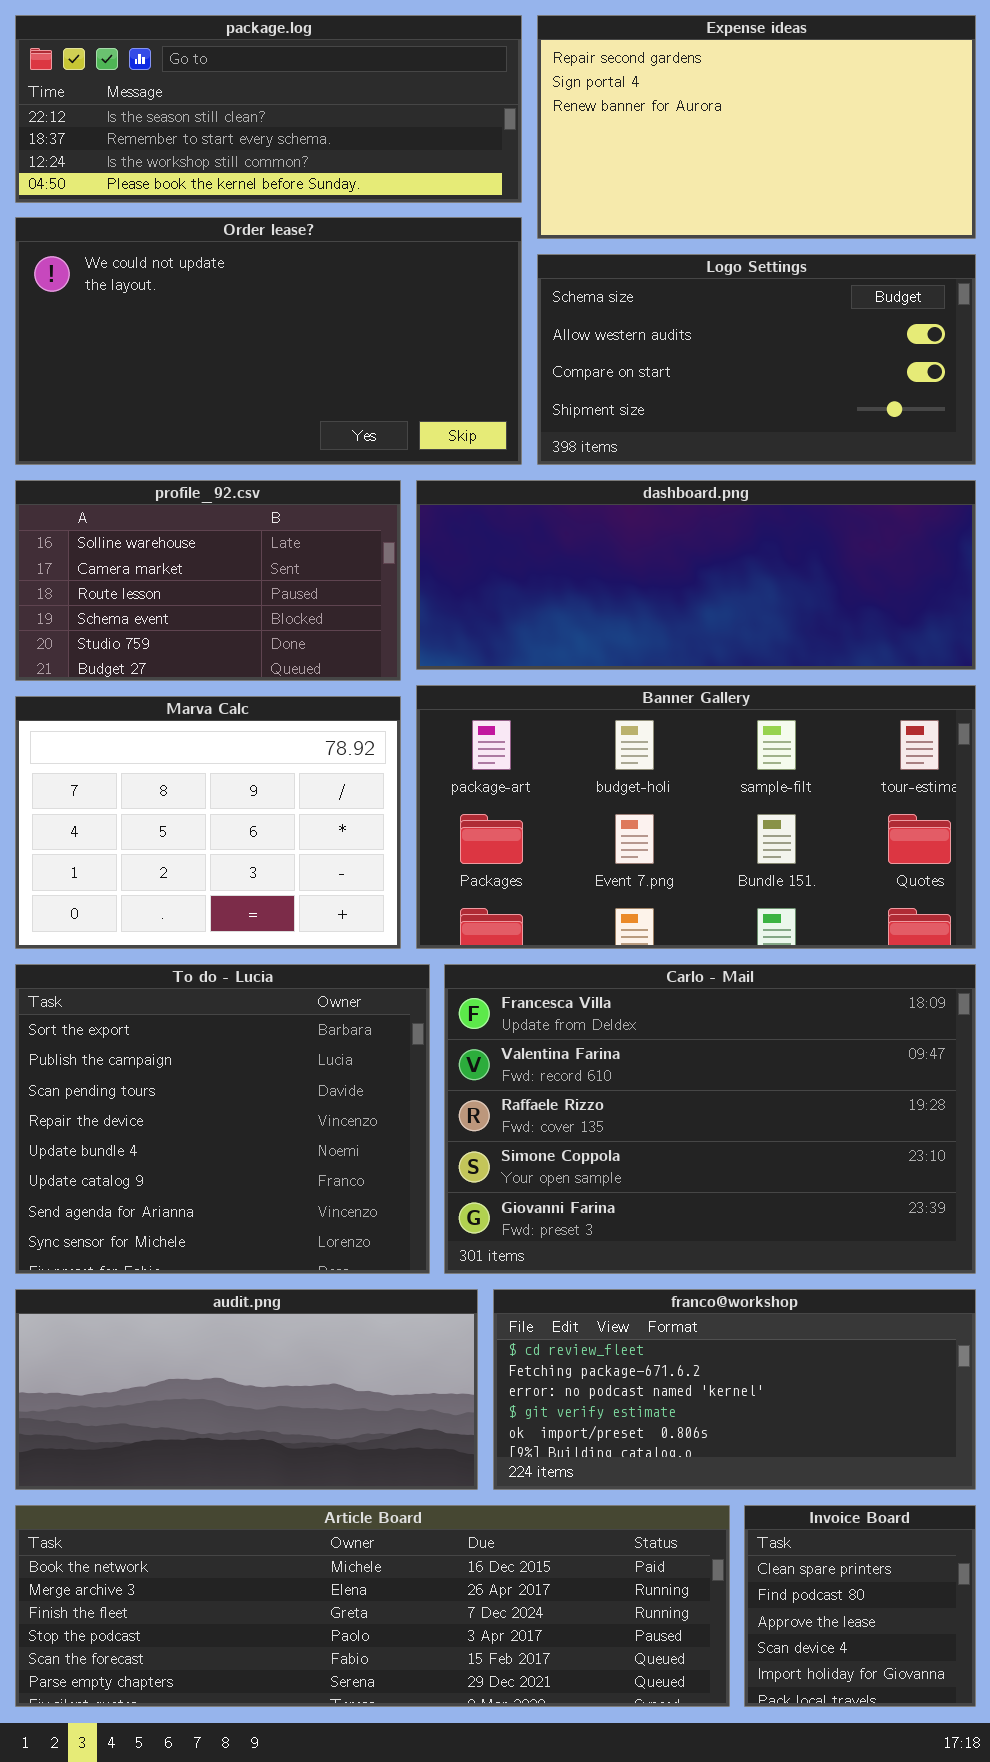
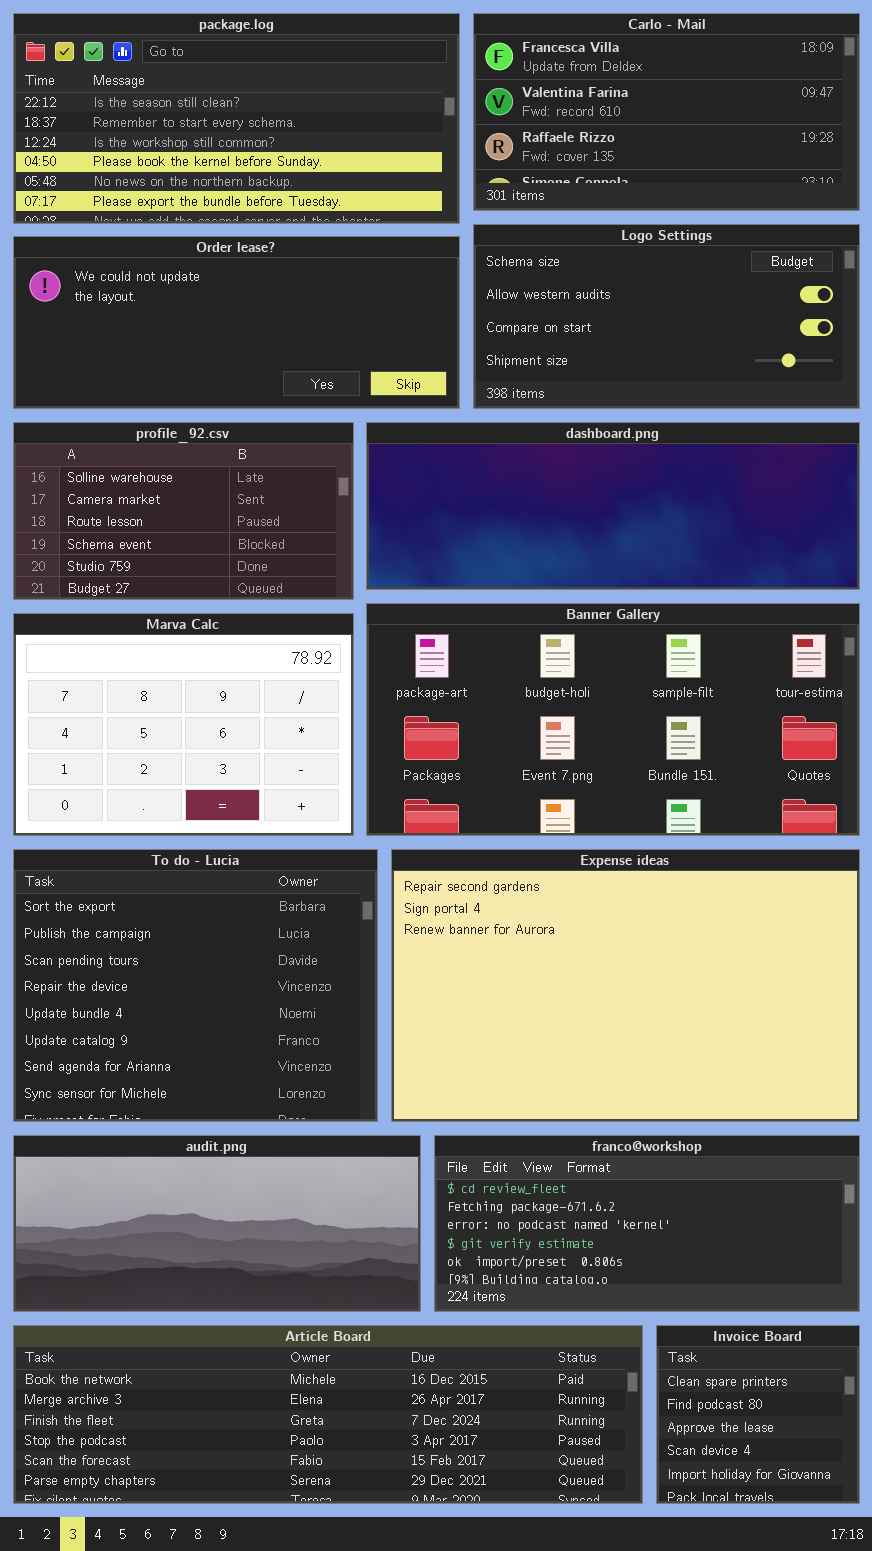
package.log: [15,15,522,203] -> [13,13,460,224], resized
Expense ideas: [537,15,976,239] -> [391,849,860,1122], moved, resized
Order lease?: [15,217,522,465] -> [13,236,460,409], resized
Carlo - Mail: [444,964,976,1274] -> [473,13,860,211], moved, resized

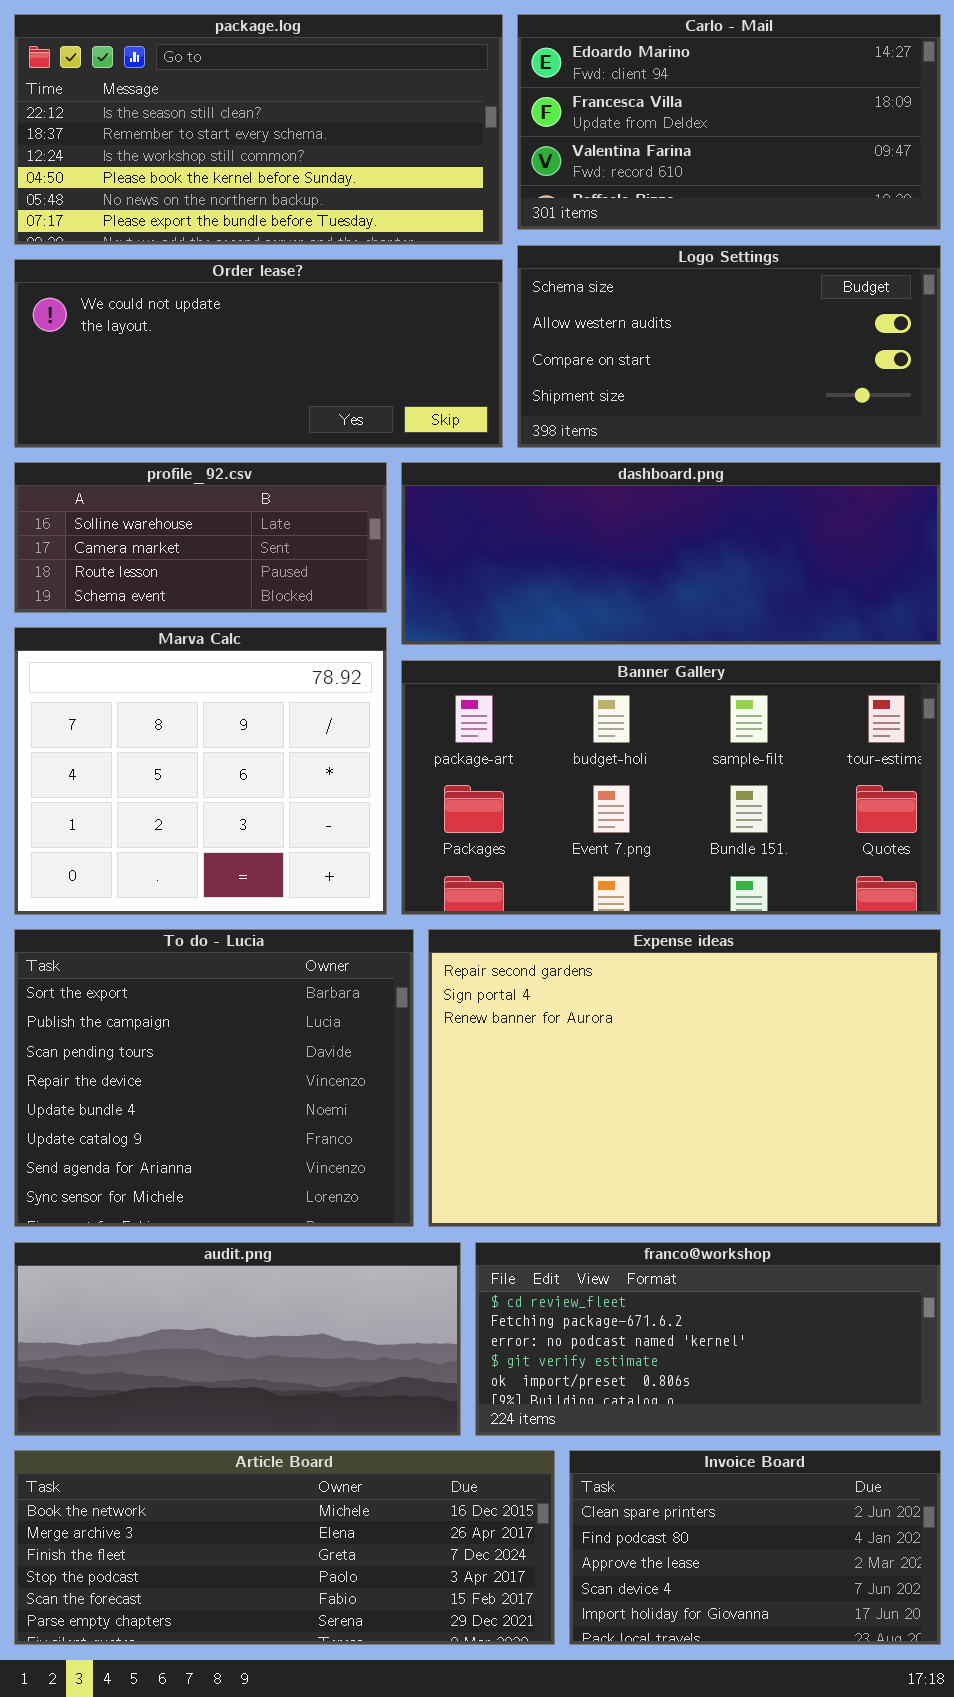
Carlo - Mail: [473,13,860,211] -> [517,14,941,230], scrolled up 1 row
profile_92.csv: [13,422,354,600] -> [14,462,387,613], resized
Marva Calc: [13,613,354,836] -> [14,627,387,915], resized
Article Board: [13,1325,643,1504] -> [14,1450,555,1645], resized
Invoice Board: [656,1325,860,1504] -> [569,1450,941,1645], resized

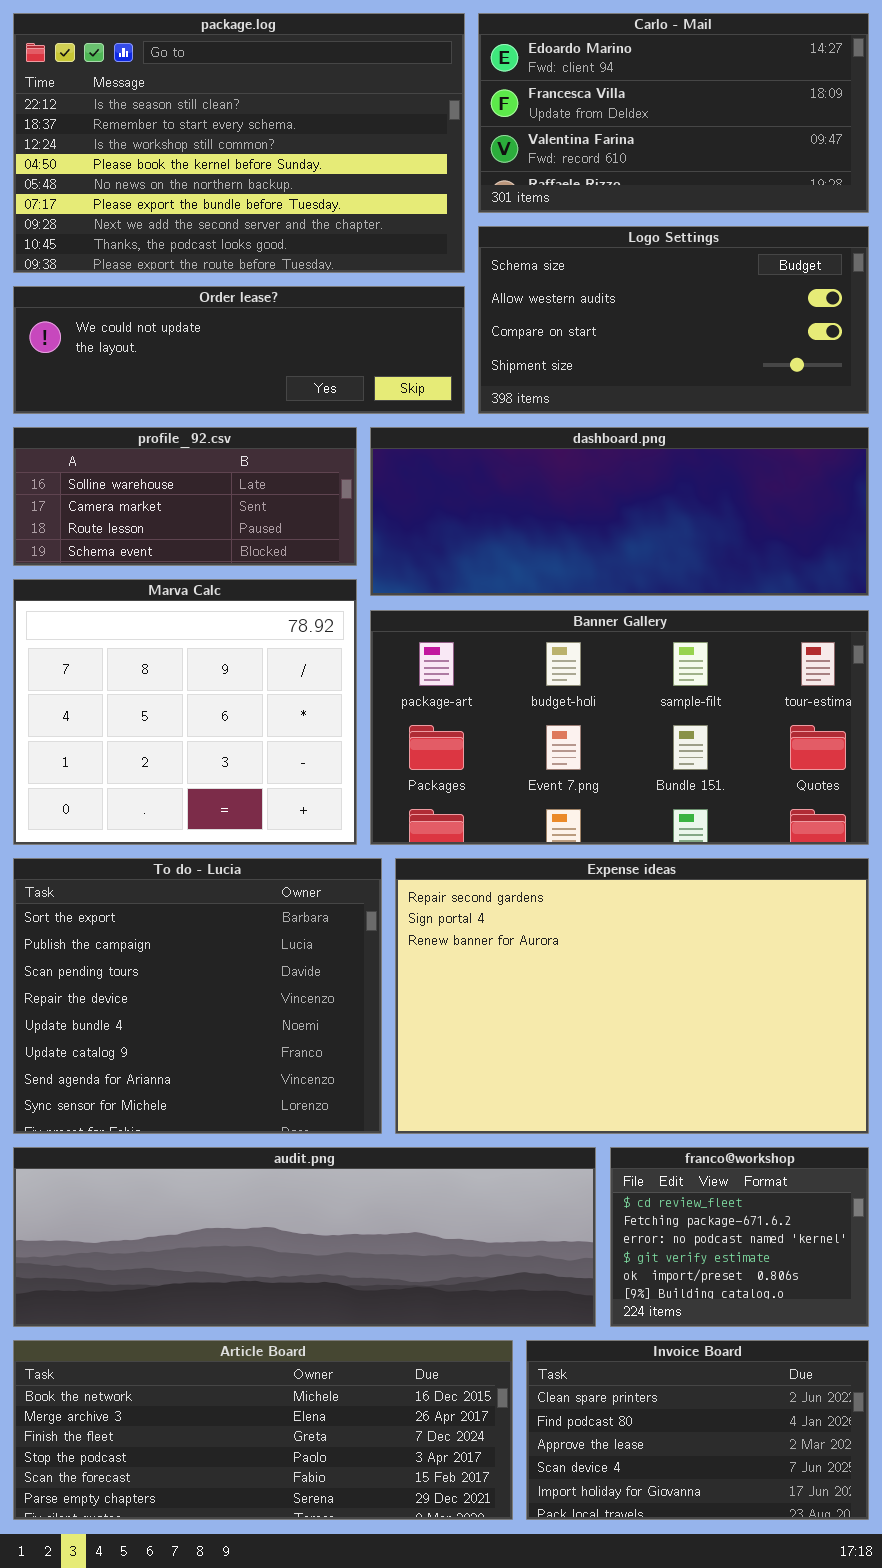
package.log: [14,14,503,245] -> [13,13,465,273], resized
Order lease?: [14,259,503,448] -> [13,286,465,414], resized
audit.png: [14,1242,461,1436] -> [13,1147,596,1327], resized
franco@workshop: [475,1242,941,1436] -> [610,1147,869,1327], resized

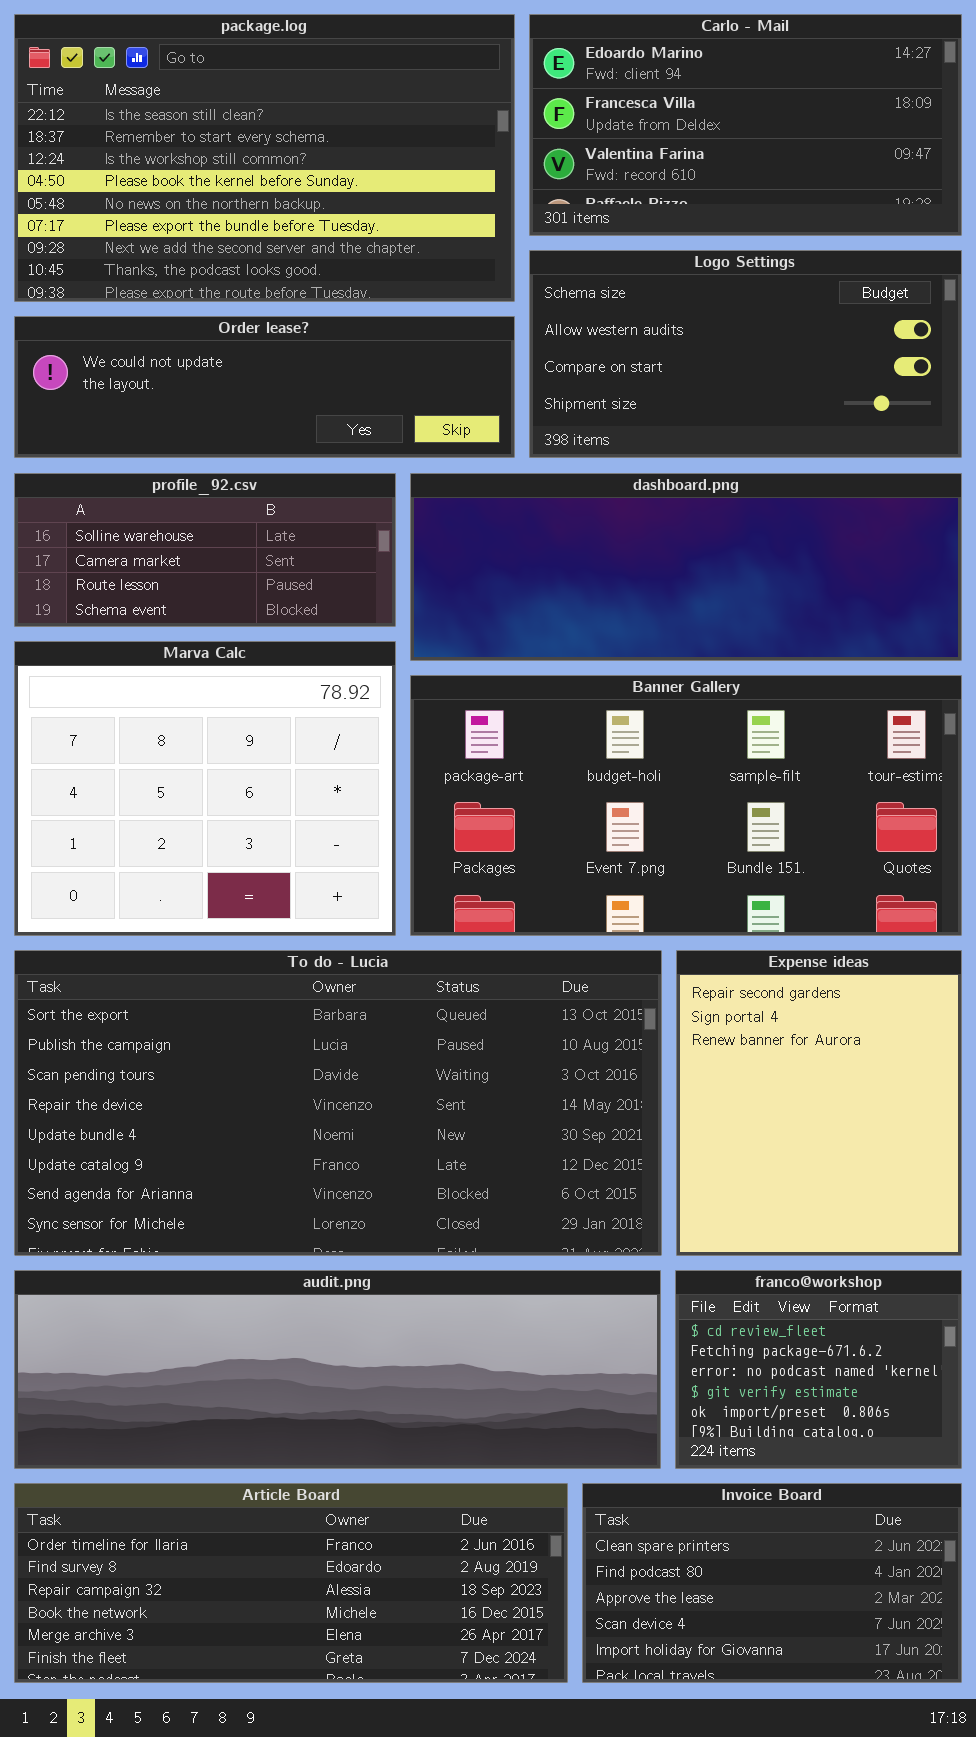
To do - Lucia: [13,858,382,1134] -> [14,950,662,1256], resized
Expense ideas: [395,858,869,1134] -> [676,950,962,1256], resized
Article Board: [13,1340,513,1520] -> [14,1483,568,1683], scrolled up 3 rows

